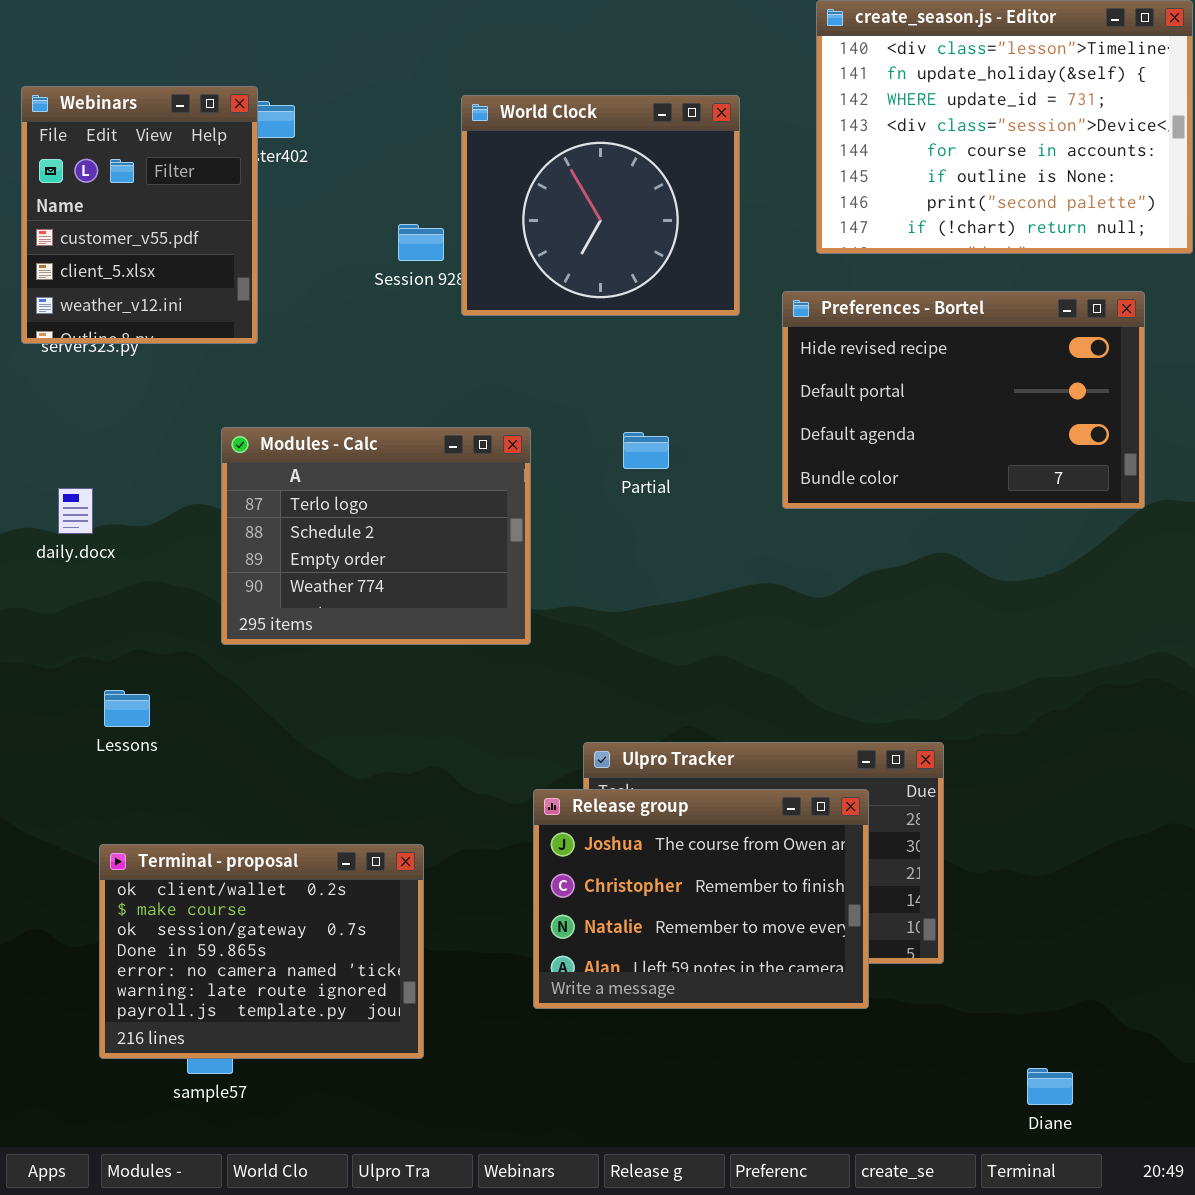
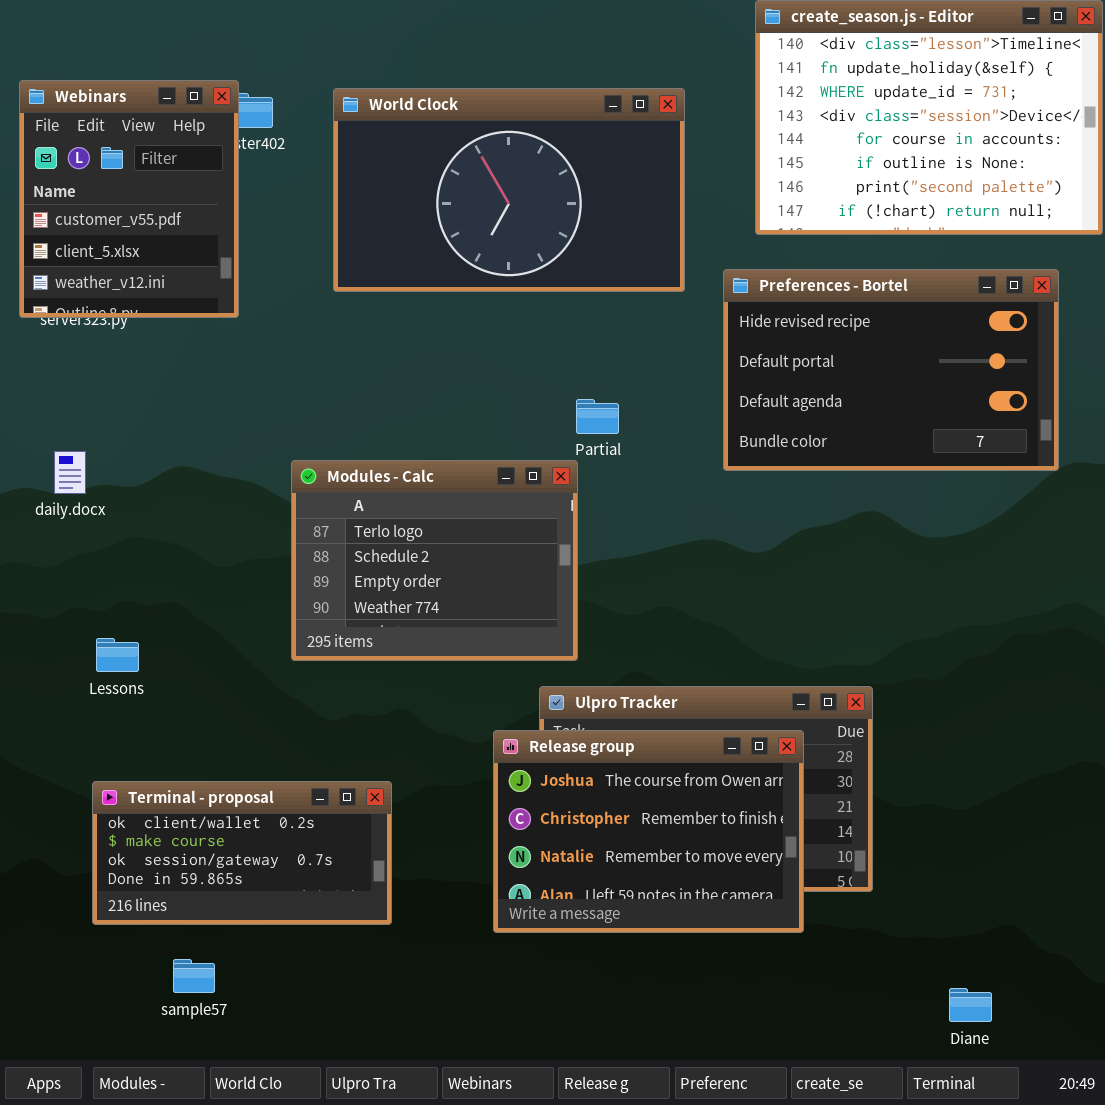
World Clock: [461,95,740,316] -> [333,88,685,292], resized
Modules - Calc: [221,427,531,645] -> [291,460,578,661], moved
Terminal - proposal: [99,844,424,1059] -> [92,781,392,925], resized

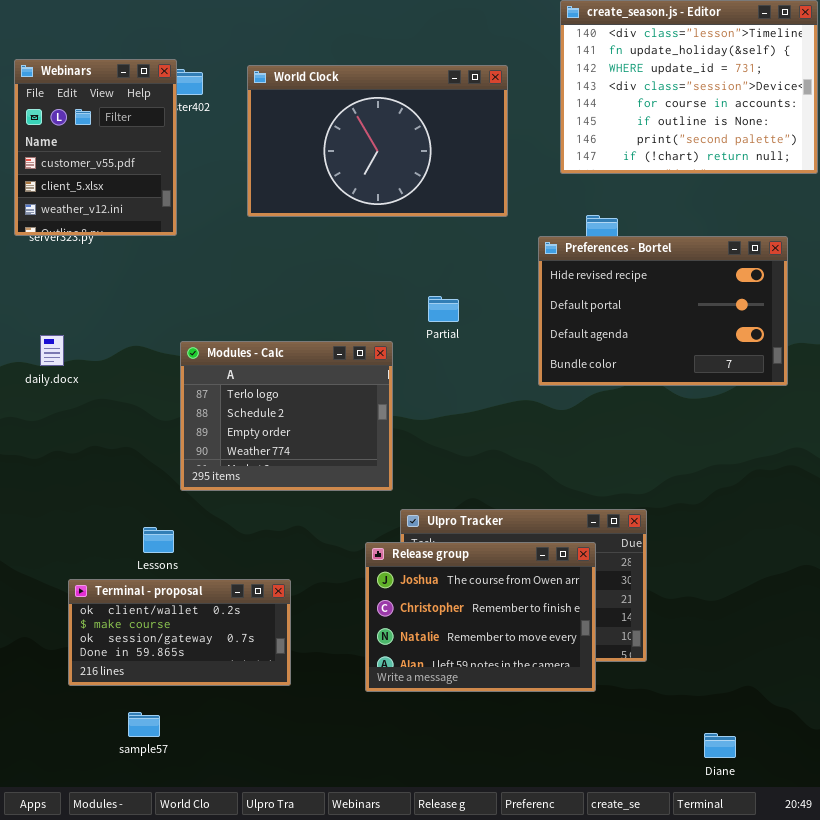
Preferences - Bortel: [723,269,1059,471] -> [538,236,788,386], moved
Modules - Calc: [291,460,578,661] -> [180,341,393,491], moved
Lessons: [96,638,139,672] -> [143,527,174,553], moved

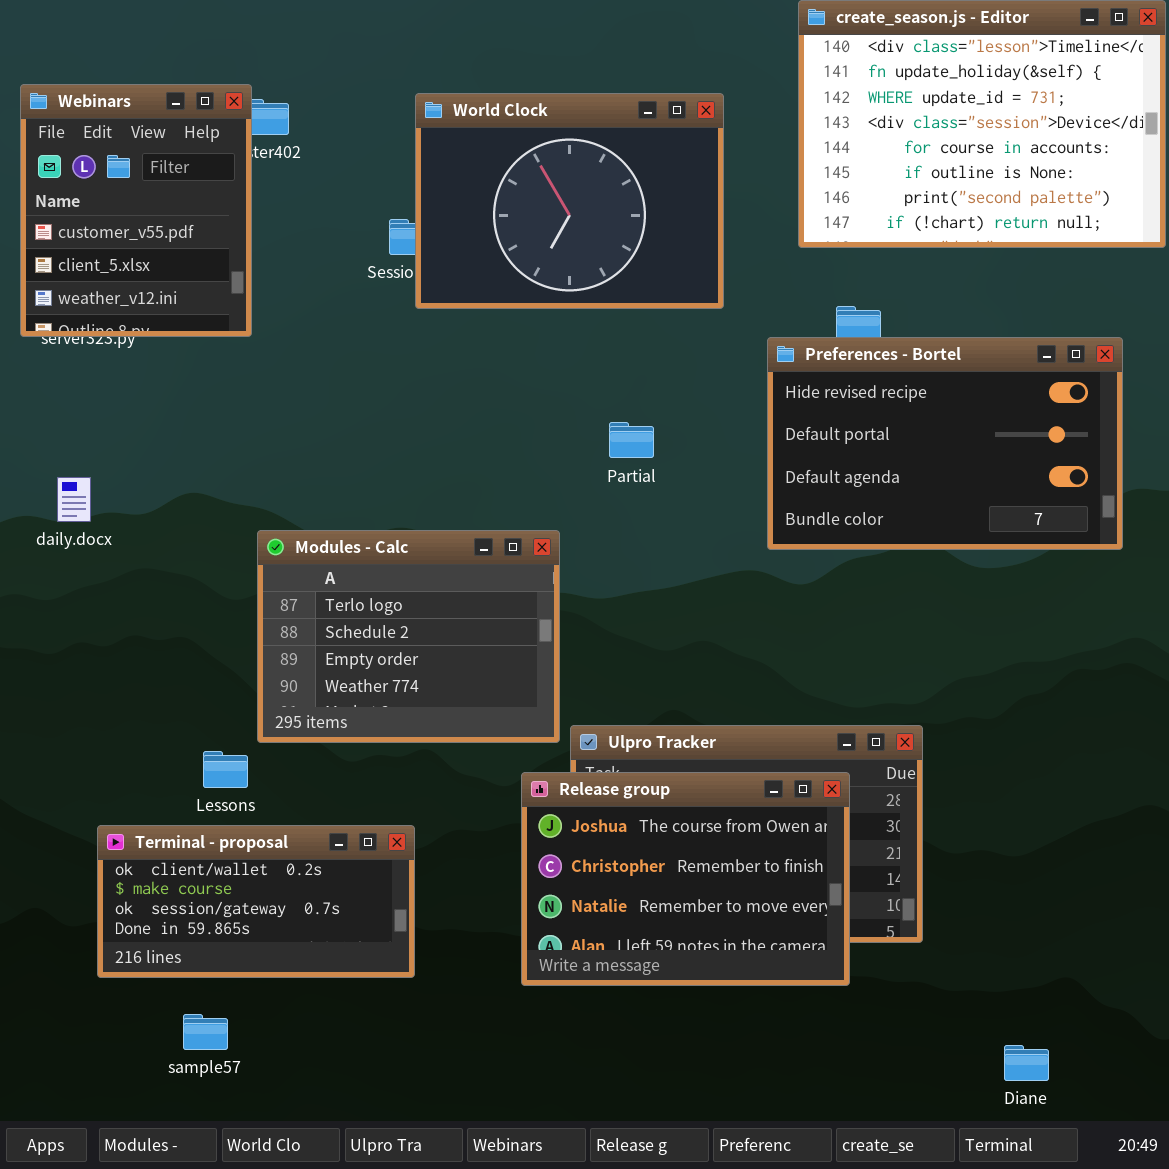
World Clock: [247,65,508,217] -> [415,93,724,309], resized
Modules - Calc: [180,341,393,491] -> [257,530,560,743], moved

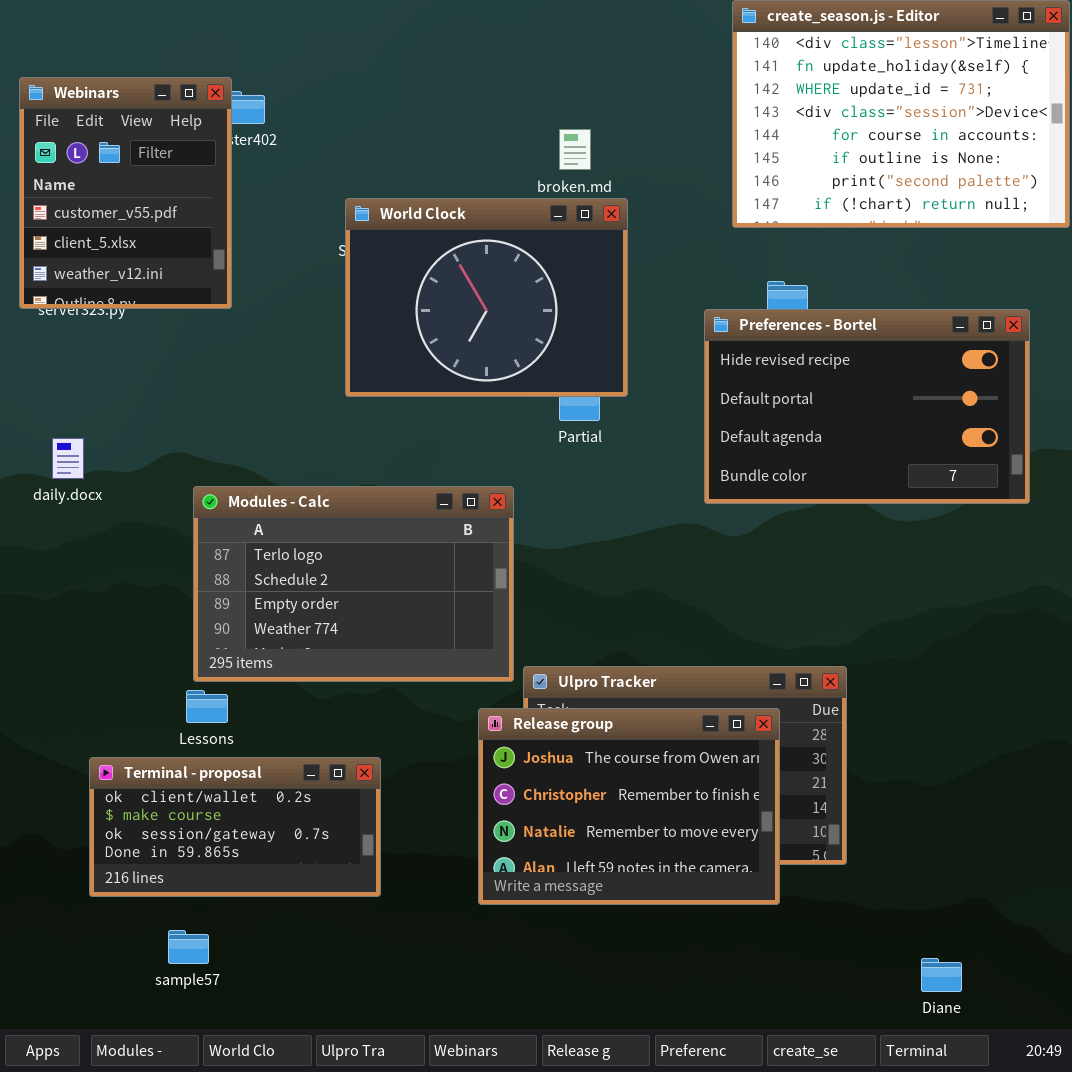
World Clock: [415,93,724,309] -> [345,198,628,397], moved
Modules - Calc: [257,530,560,743] -> [193,486,514,682], resized

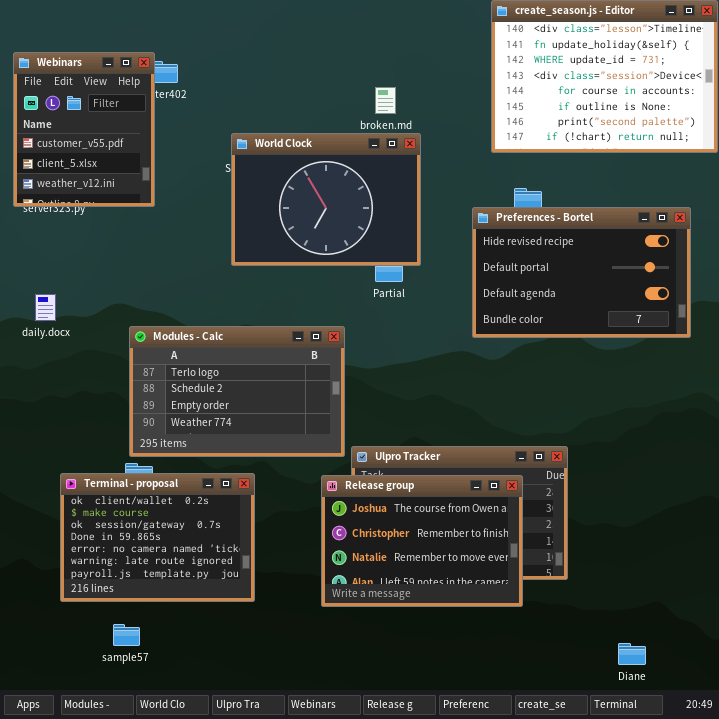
Terminal - proposal: [89,757,381,897] -> [60,473,255,602], resized

